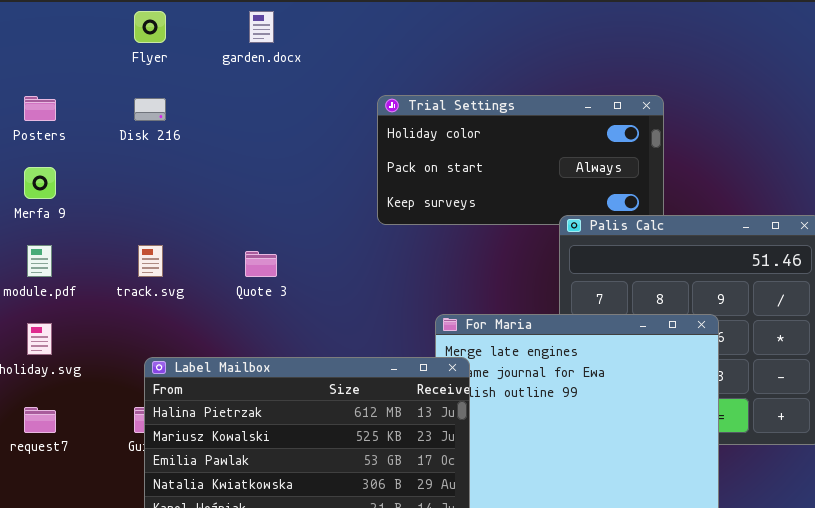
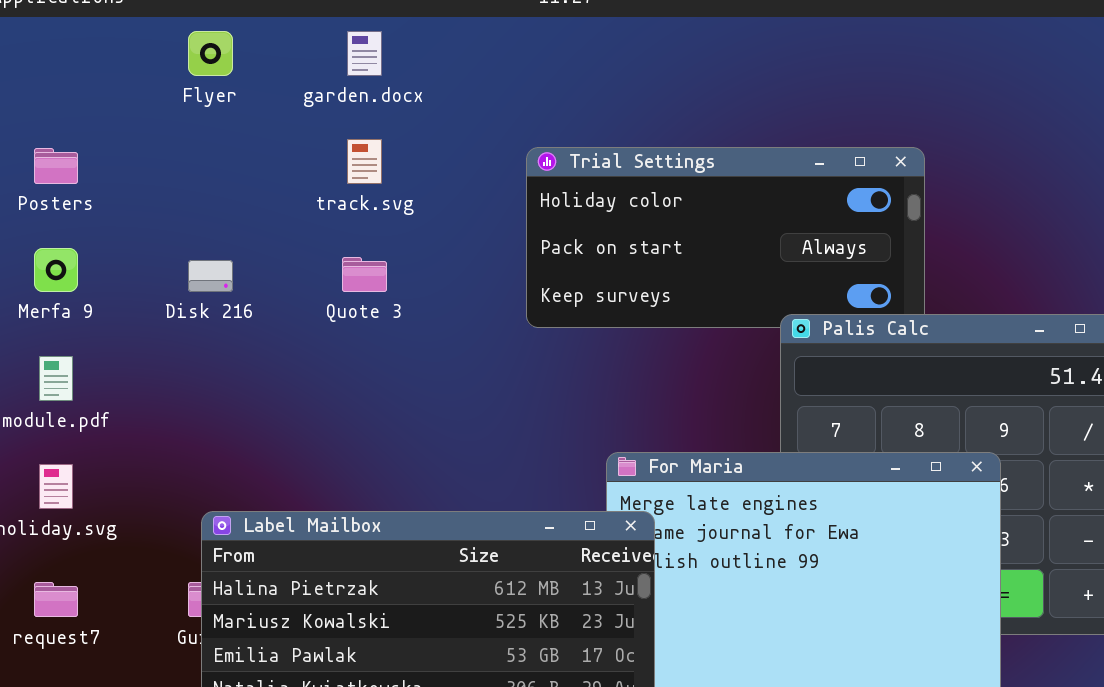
Disk 216: [134,98,166,121] -> [188,260,233,292], moved
track.svg: [138,245,163,277] -> [347,139,382,184], moved
Quote 3: [245,251,277,277] -> [342,257,387,292], moved

